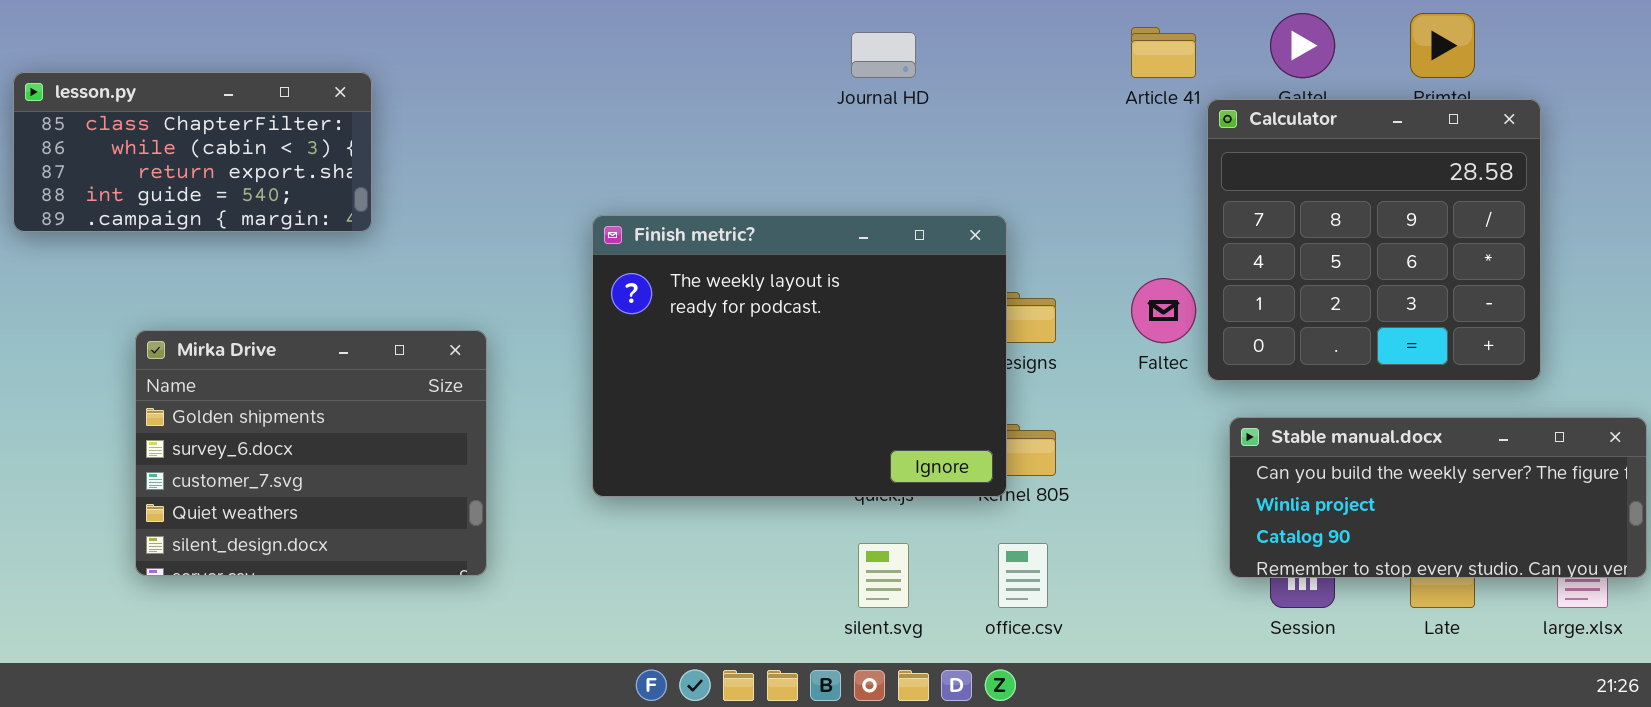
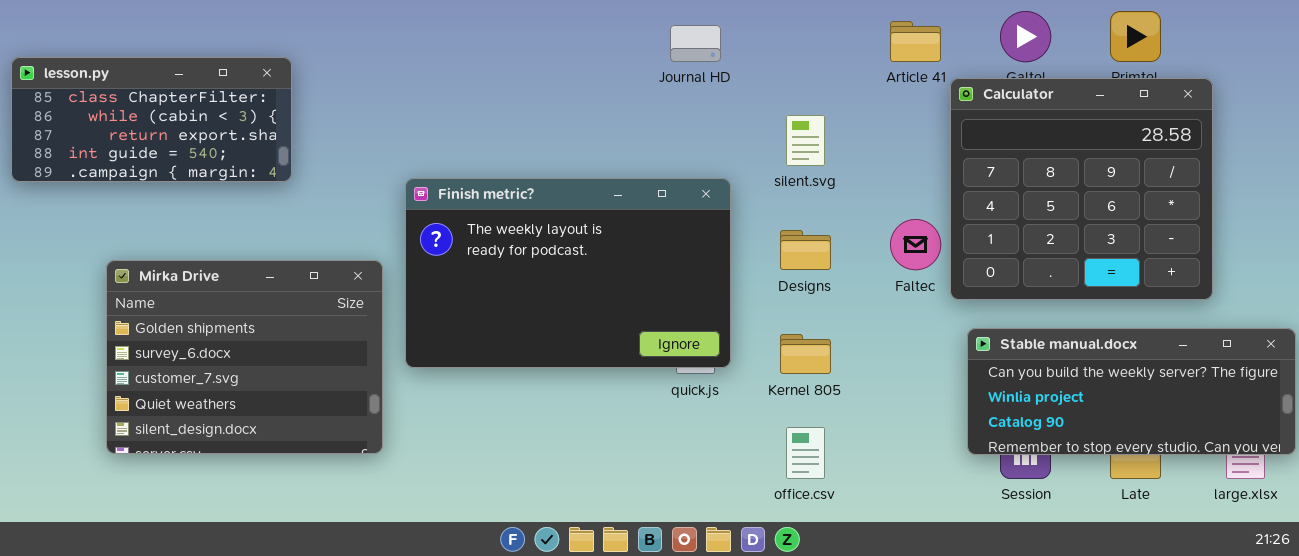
Finish metric?: [592,215,1007,497] -> [405,178,731,368], moved, resized
silent.svg: [858,543,909,608] -> [786,115,825,166], moved

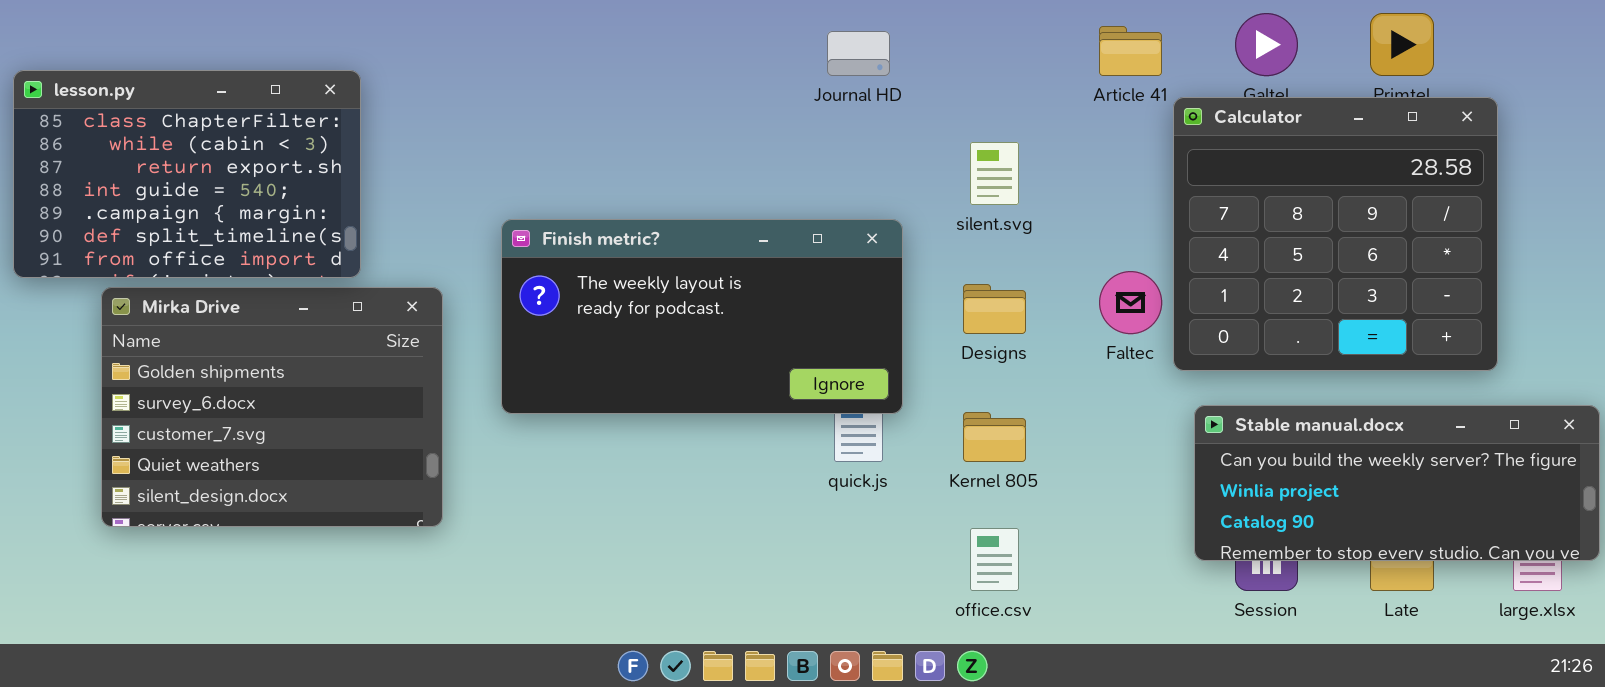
lesson.py: [11,57,292,182] -> [13,70,361,278], resized
Finish metric?: [405,178,731,368] -> [501,219,903,414], resized
Mirka Drive: [106,260,383,454] -> [101,287,443,527], moved

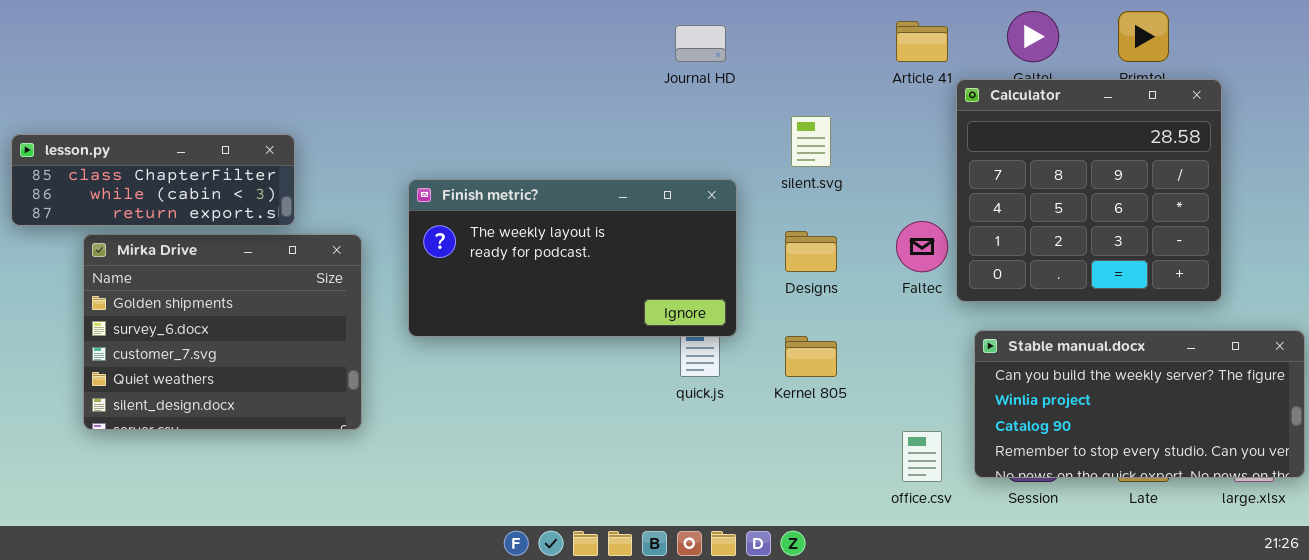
lesson.py: [13,70,361,278] -> [11,134,295,226], resized
Stable manual.docx: [1194,405,1600,561] -> [974,330,1305,478], resized
office.csv: [970,528,1019,591] -> [902,431,942,482], moved

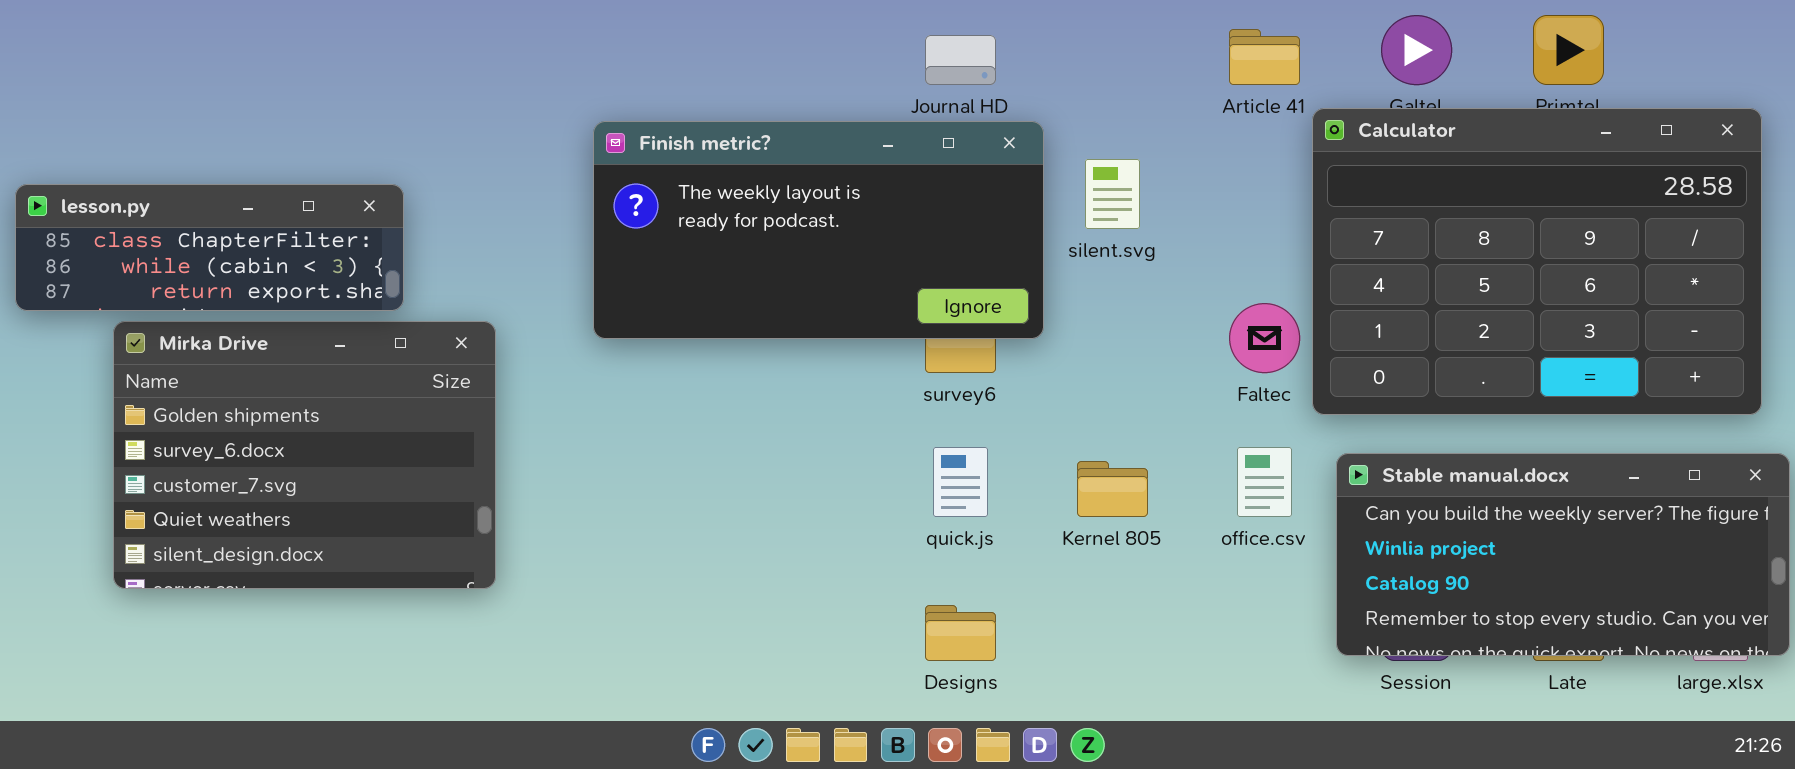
Calculator: [956,79,1222,302] -> [1312,108,1762,415], resized
Finish metric?: [408,179,737,337] -> [593,121,1044,339], moved
Designs: [785,231,837,272] -> [925,605,996,661], moved
office.csv: [902,431,942,482] -> [1237,447,1292,517], moved

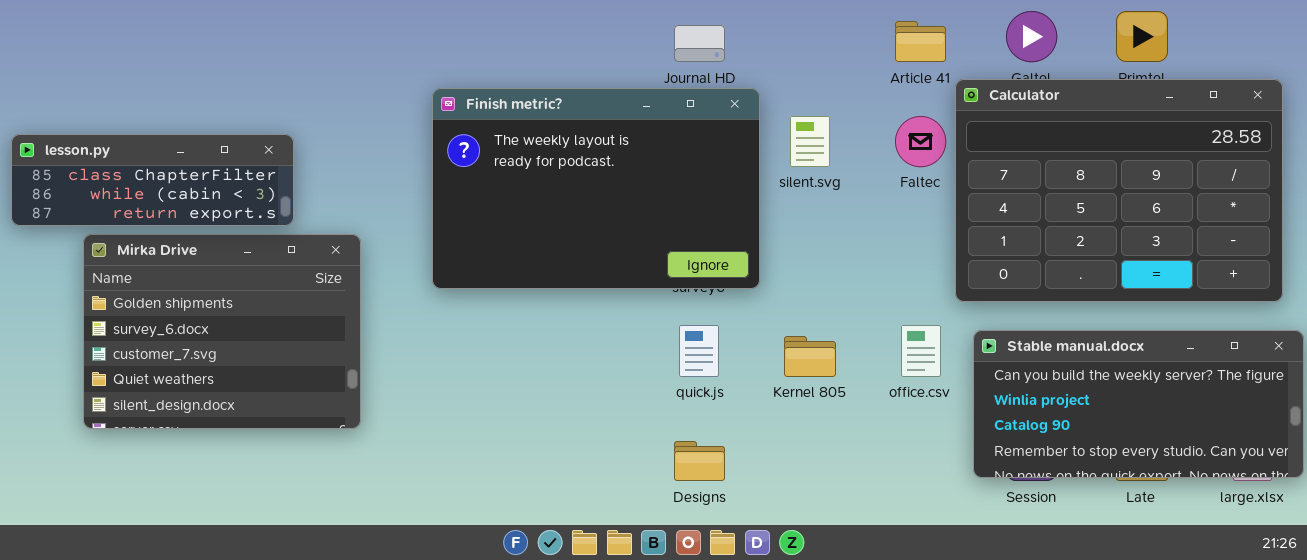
Finish metric?: [593,121,1044,339] -> [432,88,760,289], resized
Faltec: [1229,303,1300,373] -> [895,116,946,167], moved

